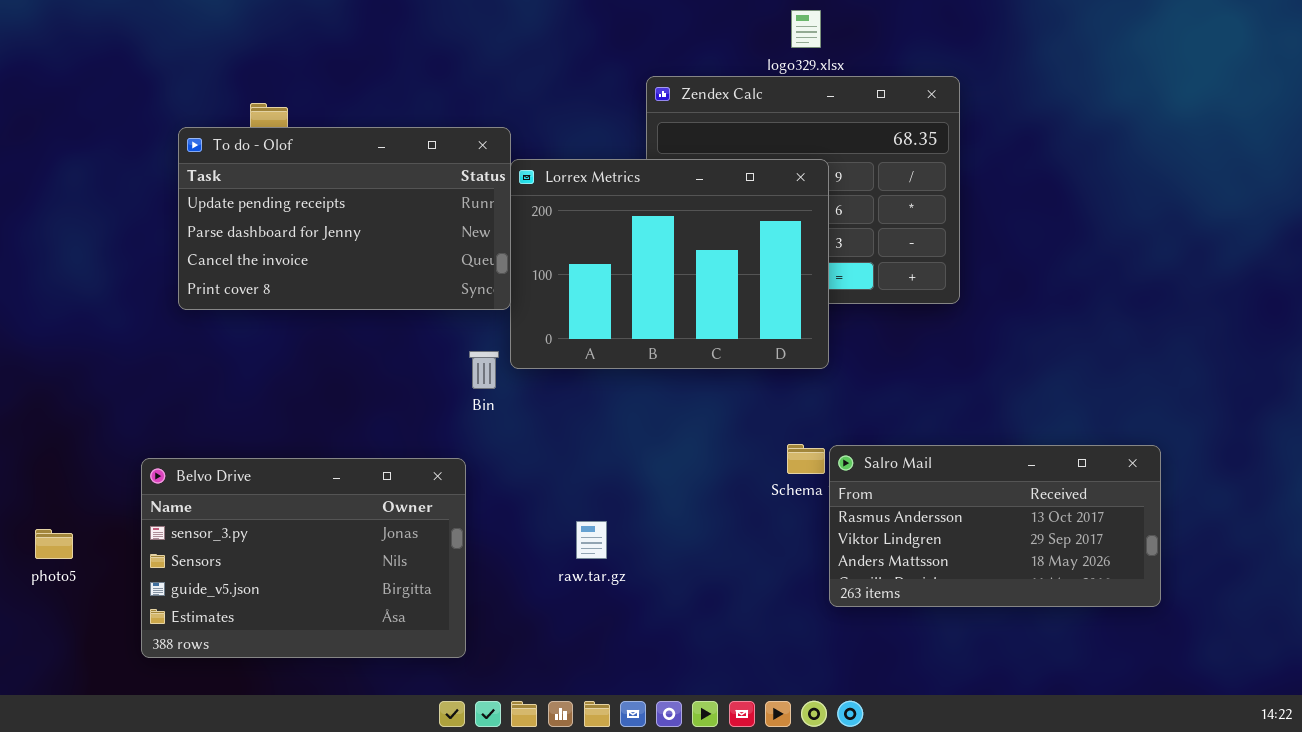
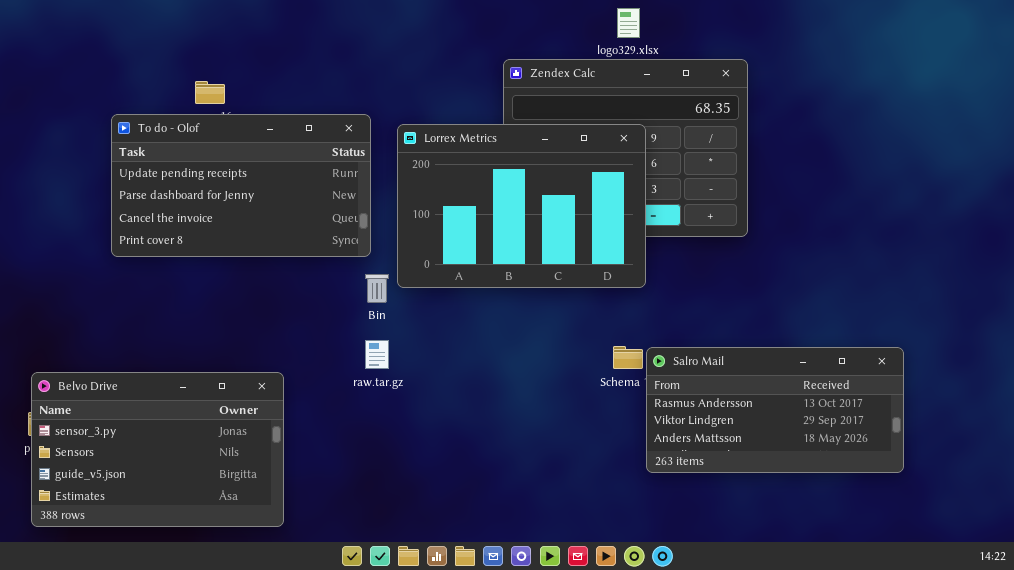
To do - Olof: [178,127,511,310] -> [111,114,371,257], moved
Belvo Drive: [141,458,466,658] -> [31,372,284,527], moved
raw.tar.gz: [576,521,607,559] -> [365,340,389,369], moved

